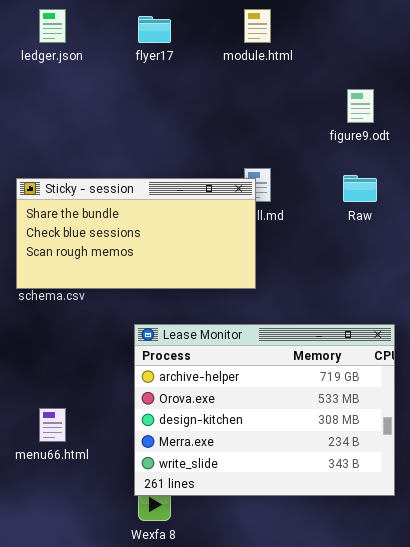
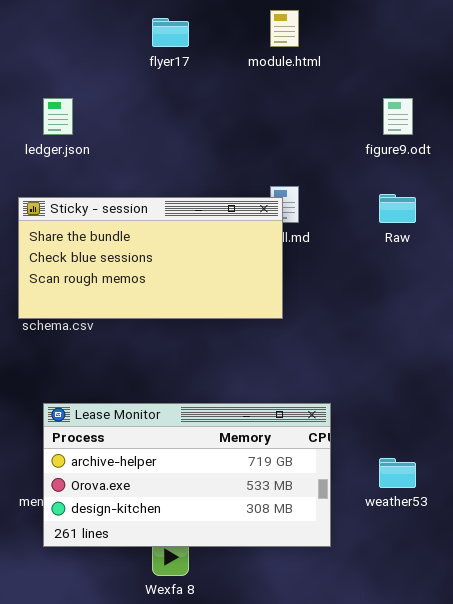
ledger.json: [39,9,66,43] -> [43,98,73,135], moved
Lease Monitor: [134,324,395,496] -> [43,403,331,547], moved, resized

